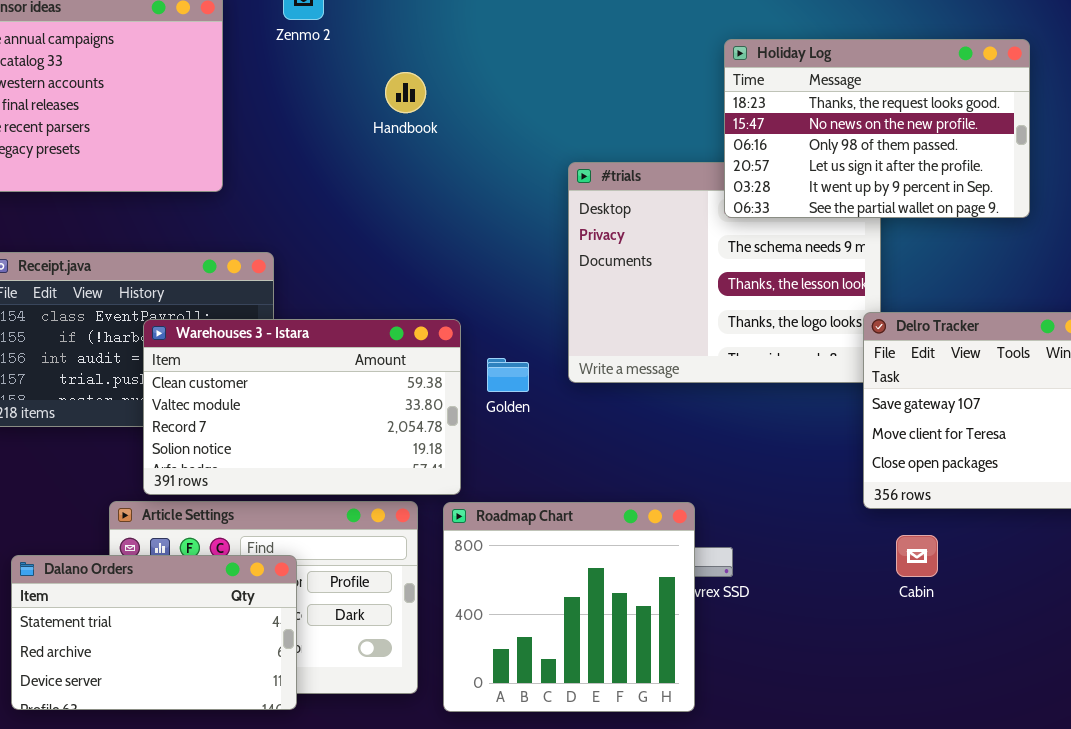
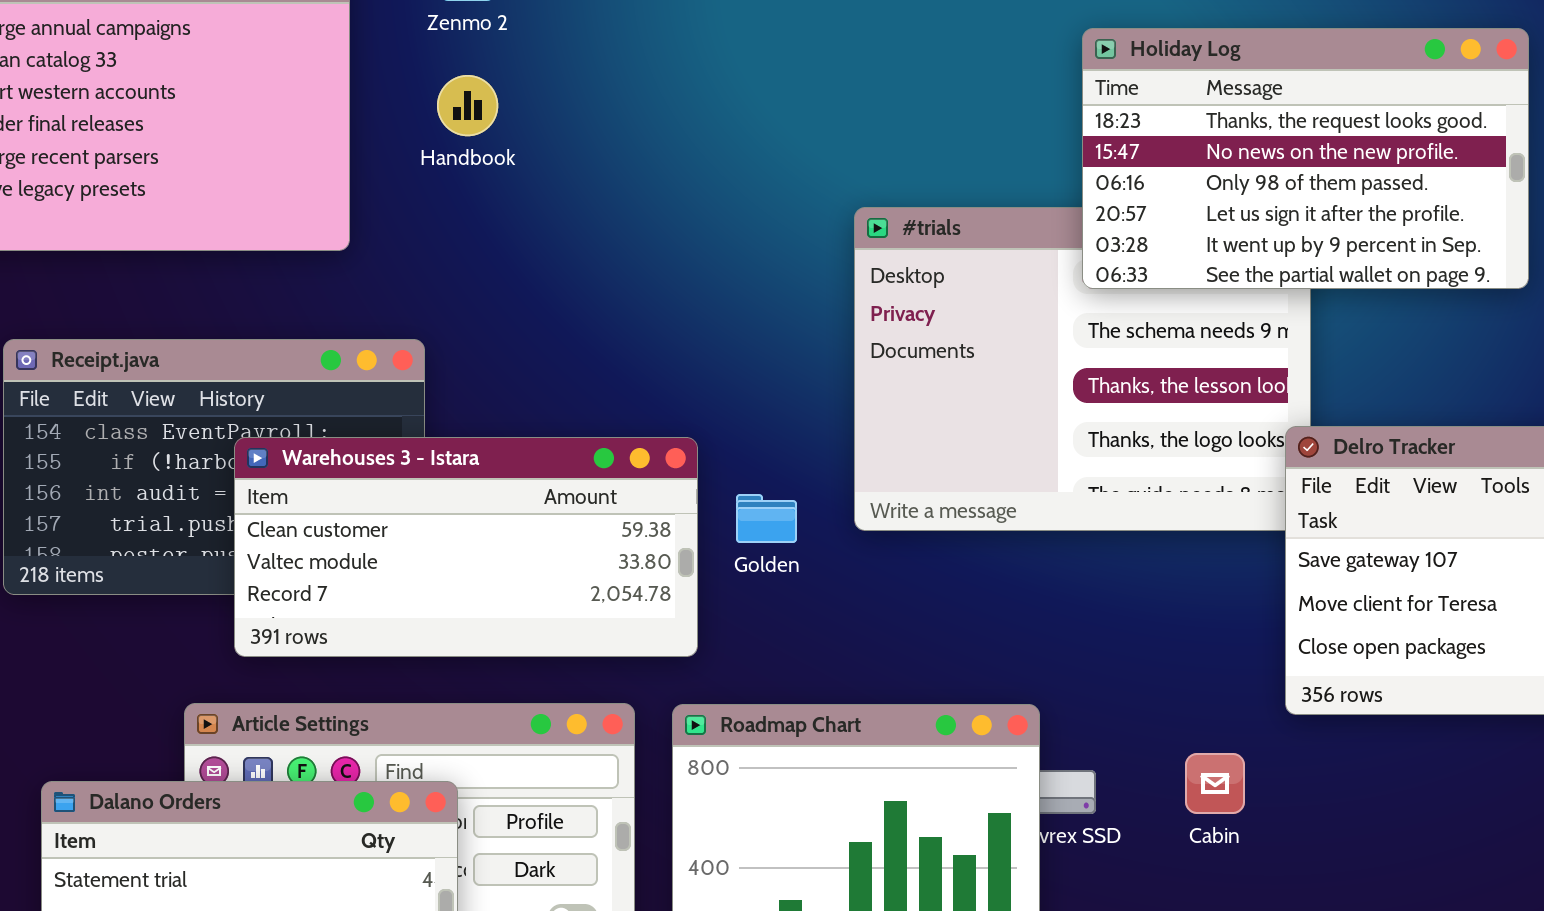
Handbook: [385,72,426,113] -> [437,75,498,136], moved
Warehouses 3 - Istara: [143,319,461,495] -> [234,437,698,657], resized
Cabin: [896,535,938,577] -> [1185,753,1245,814], moved

